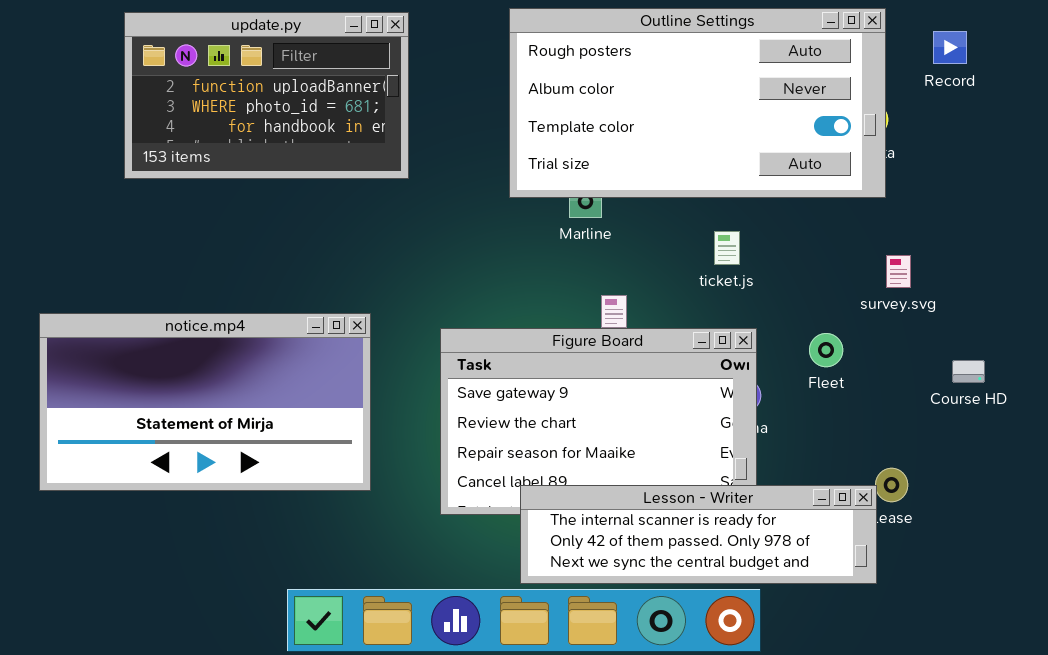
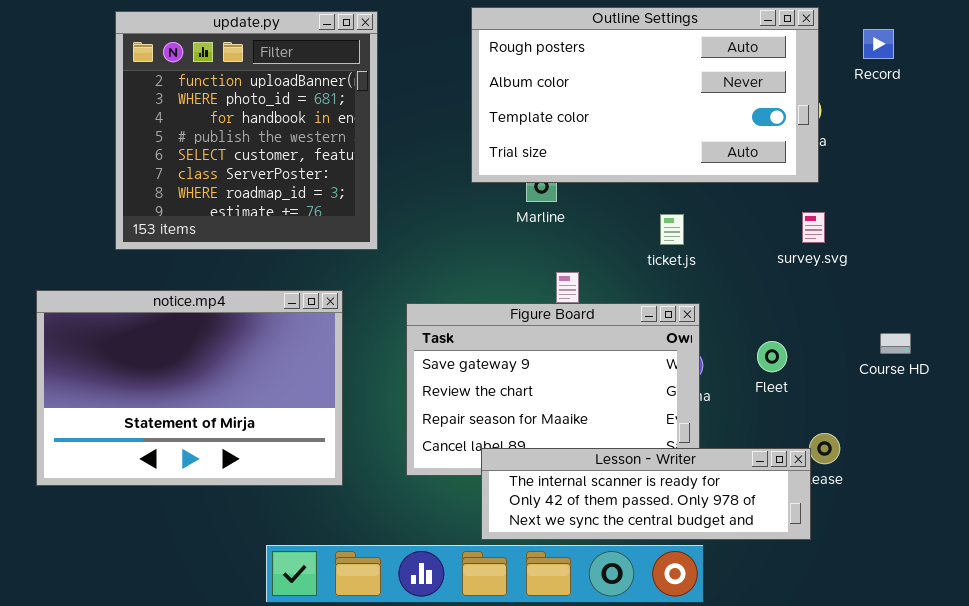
update.py: [124,12,409,179] -> [115,11,378,250], resized
survey.svg: [886,255,911,288] -> [802,212,825,243], moved
notice.mp4: [39,313,371,491] -> [36,290,343,486], resized
Fleet: [809,333,843,367] -> [757,341,787,372], moved

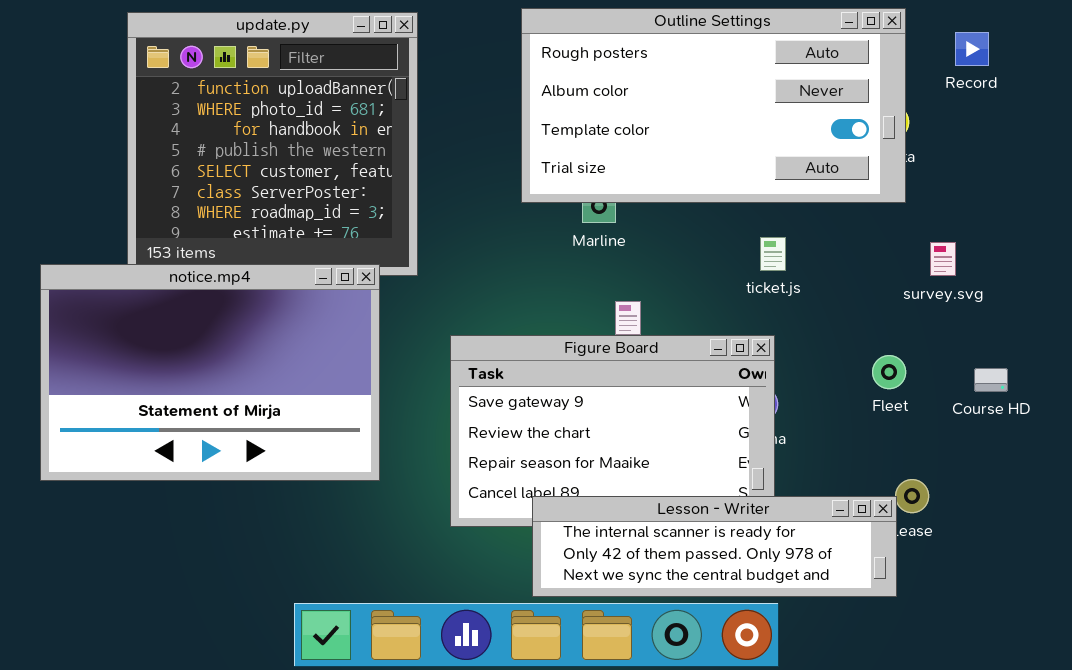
survey.svg: [802,212,825,243] -> [930,242,956,276], moved
ticket.js: [660,214,684,245] -> [760,237,786,271], moved
notice.mp4: [36,290,343,486] -> [40,264,380,481], moved
Fleet: [757,341,787,372] -> [872,355,906,389], moved

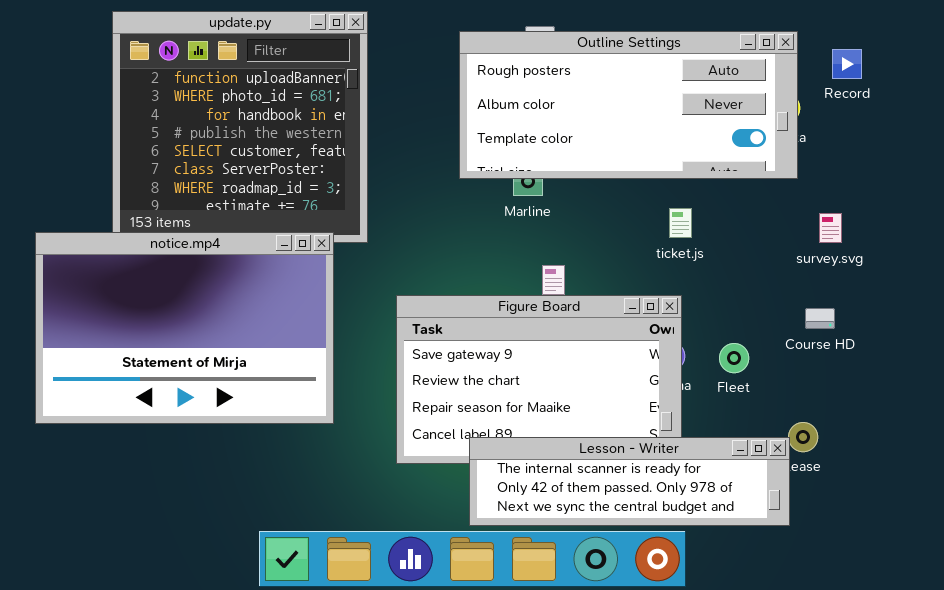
Outline Settings: [521,8,906,203] -> [459,31,798,179], resized
Record: [955,32,989,66] -> [832,49,862,79], moved
Fleet: [872,355,906,389] -> [719,343,749,373], moved
Course HD: [974,368,1008,392] -> [805,308,835,329], moved

